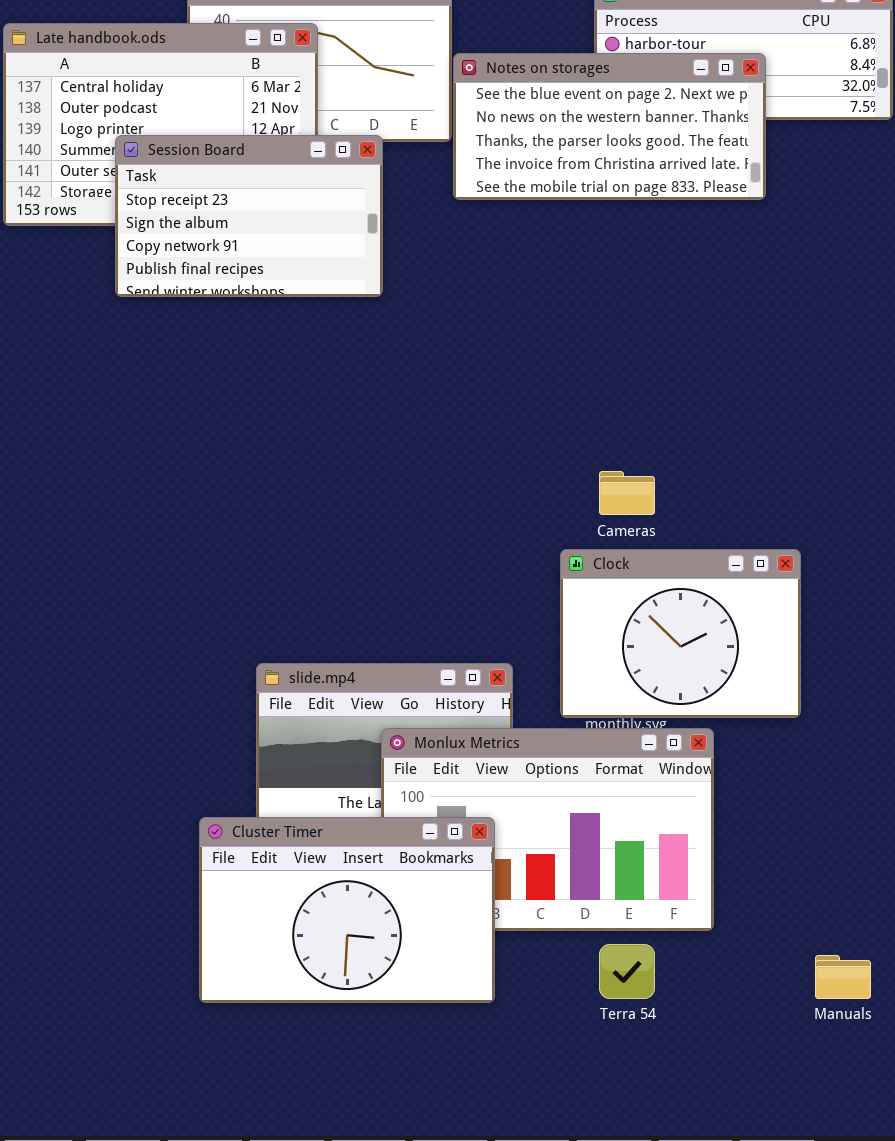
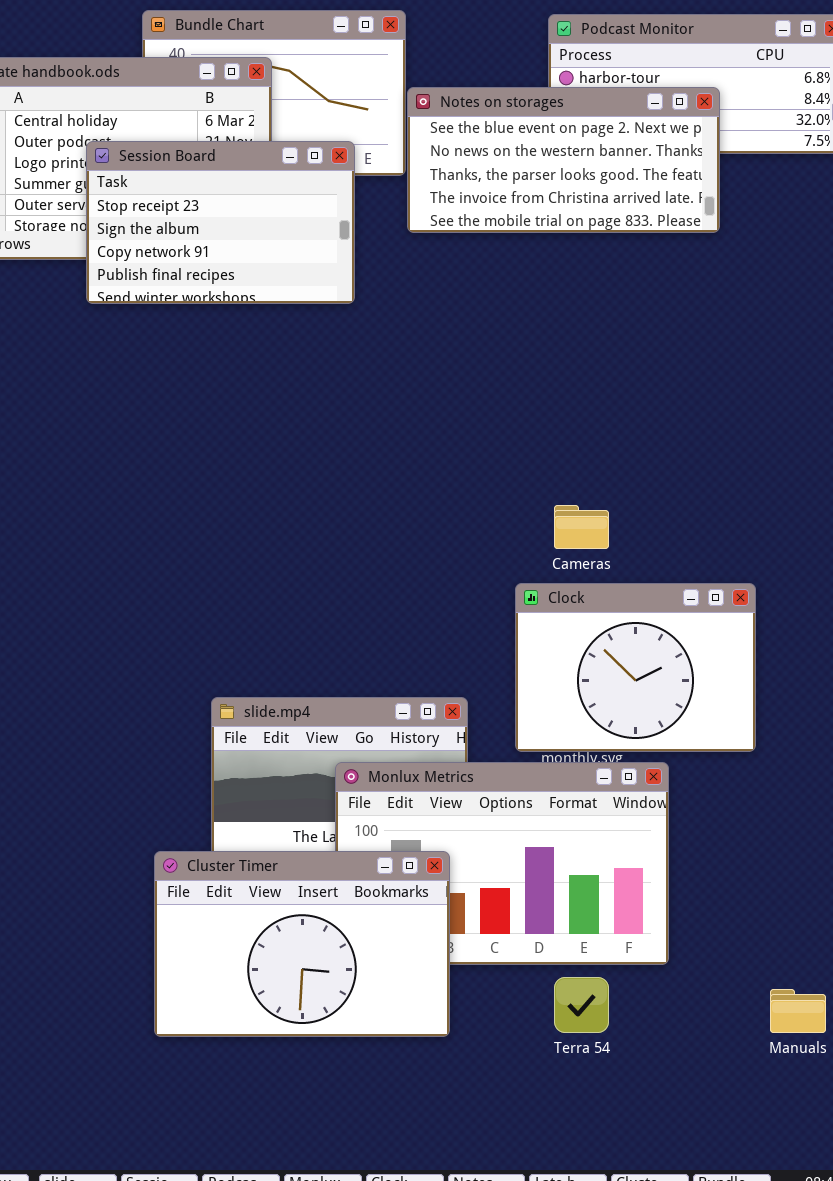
Session Board: [115,135,383,297] -> [86,141,355,304], moved

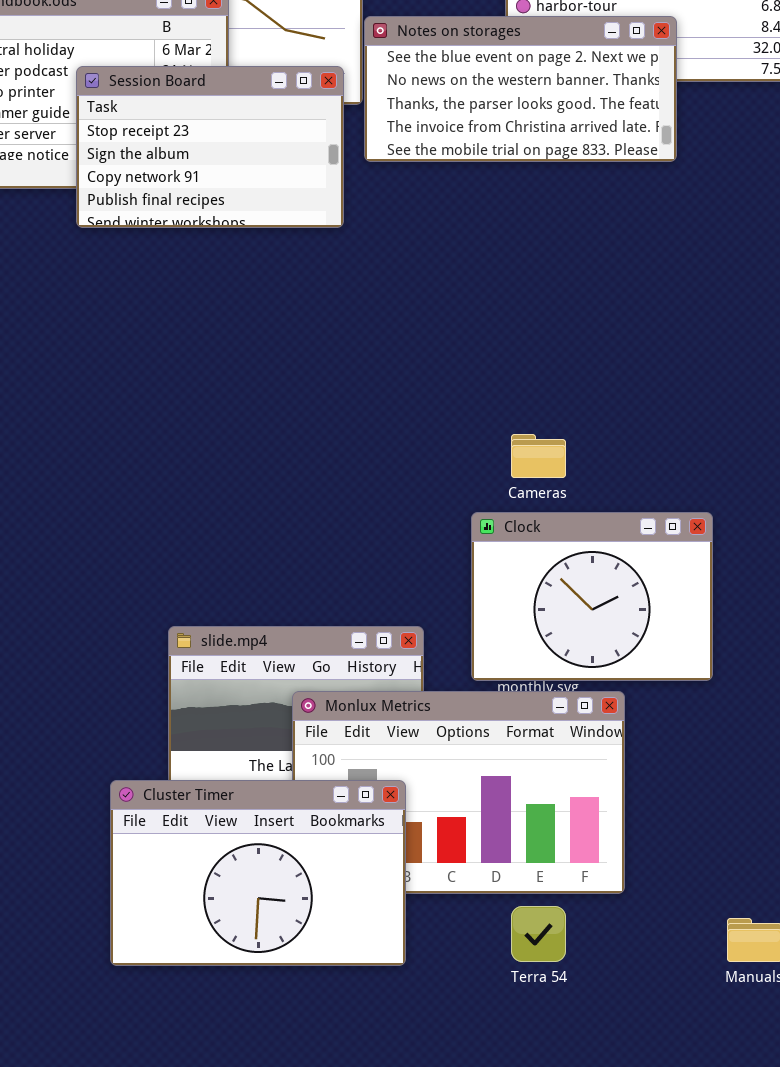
Session Board: [86,141,355,304] -> [76,66,344,228], moved

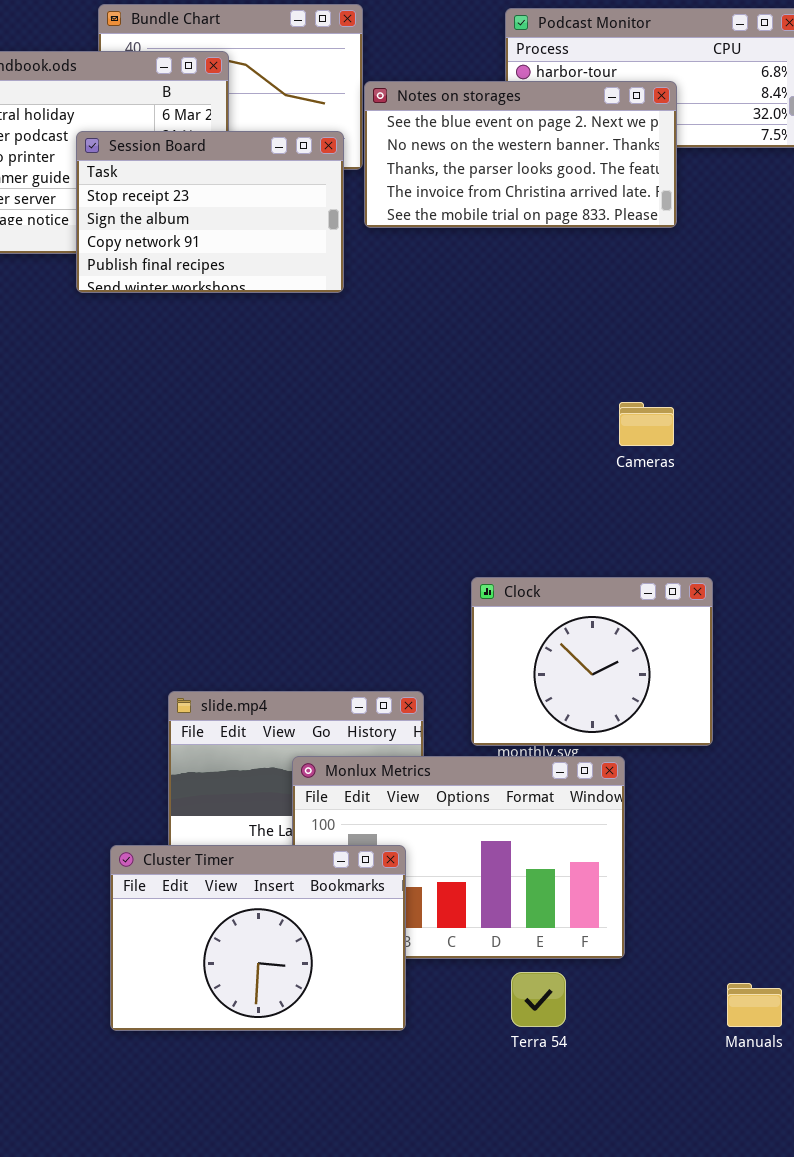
Cameras: [511,434,566,478] -> [619,402,674,446], moved

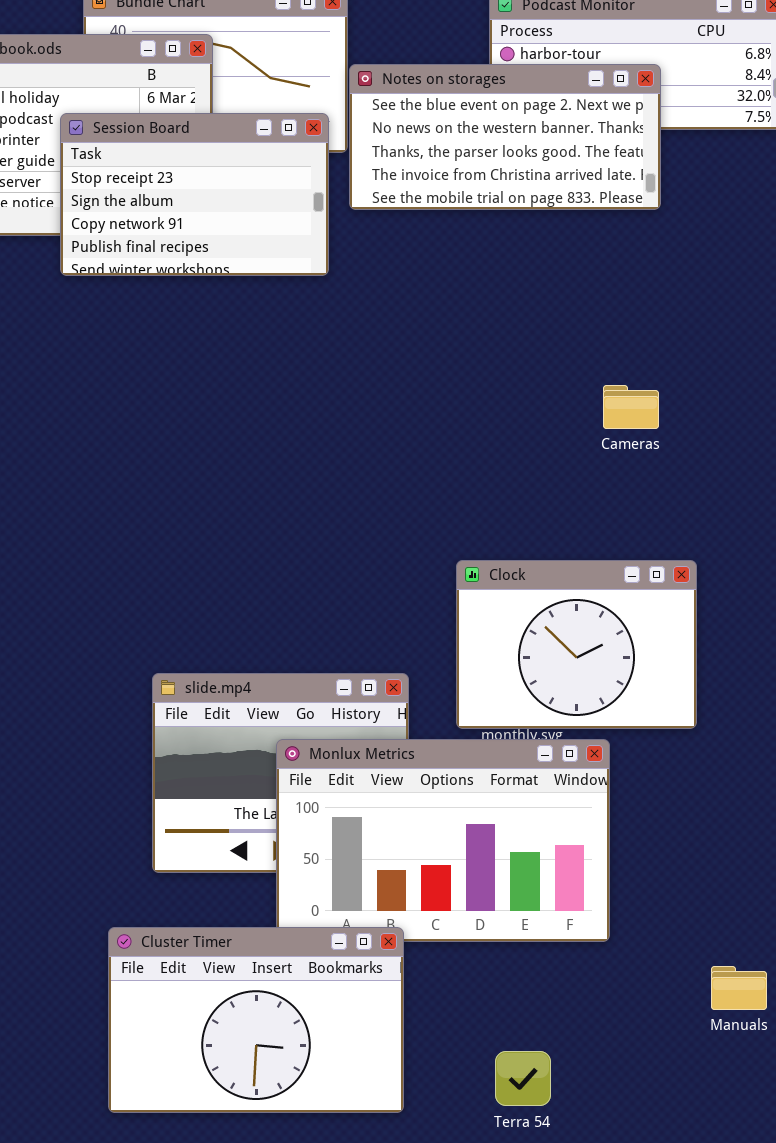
Cluster Timer: [110,845,406,1031] -> [108,927,404,1113], moved
Terra 54: [511,972,566,1027] -> [495,1051,551,1106], moved

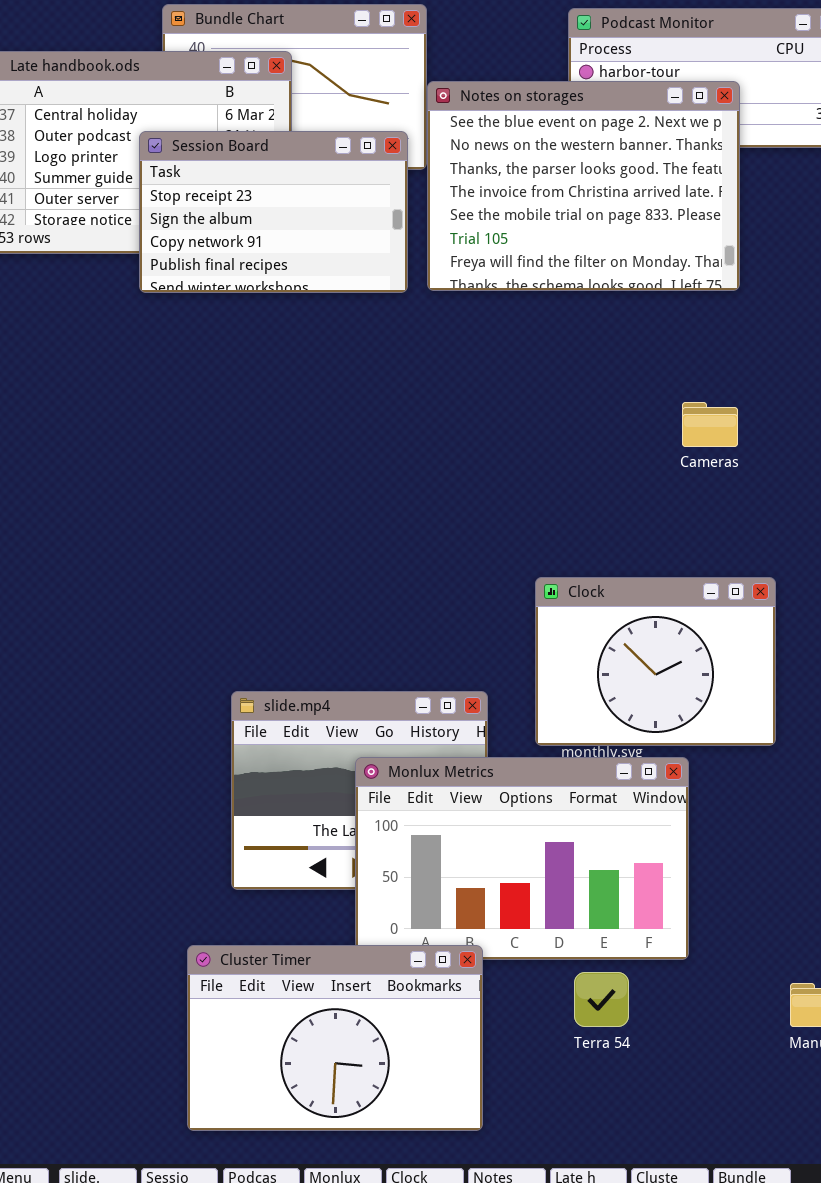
Notes on storages: [349,64,661,210] -> [427,81,740,291], resized
Terra 54: [495,1051,551,1106] -> [574,972,629,1027], moved

